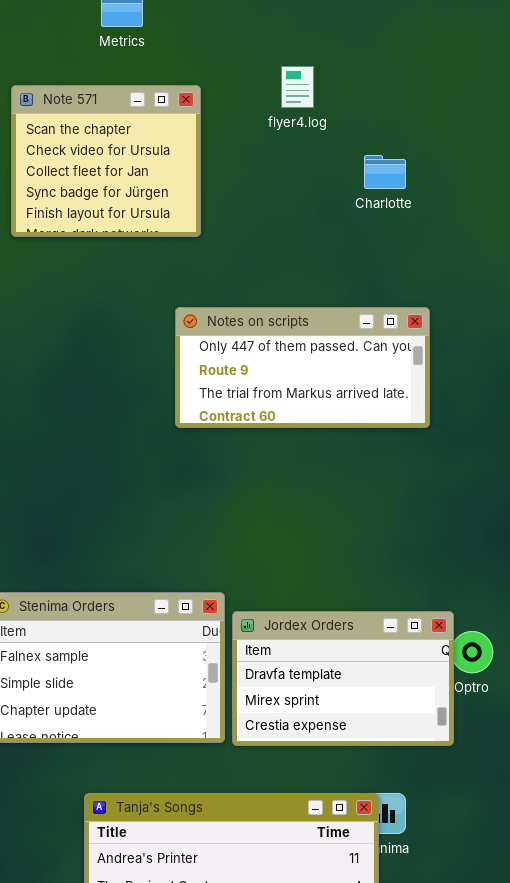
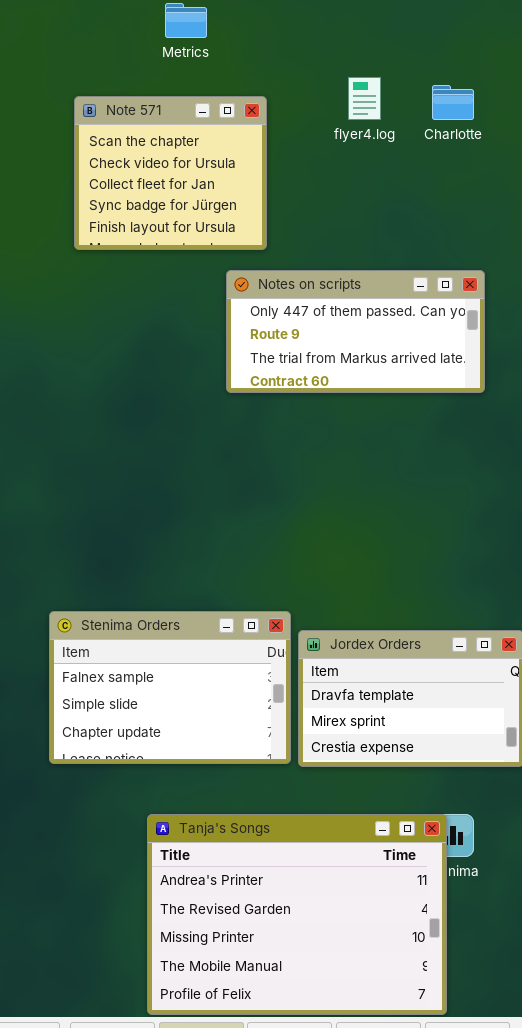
Charlotte: [364,155,406,189] -> [432,85,474,120], moved
Notes on scripts: [175,307,430,428] -> [226,270,485,393], moved

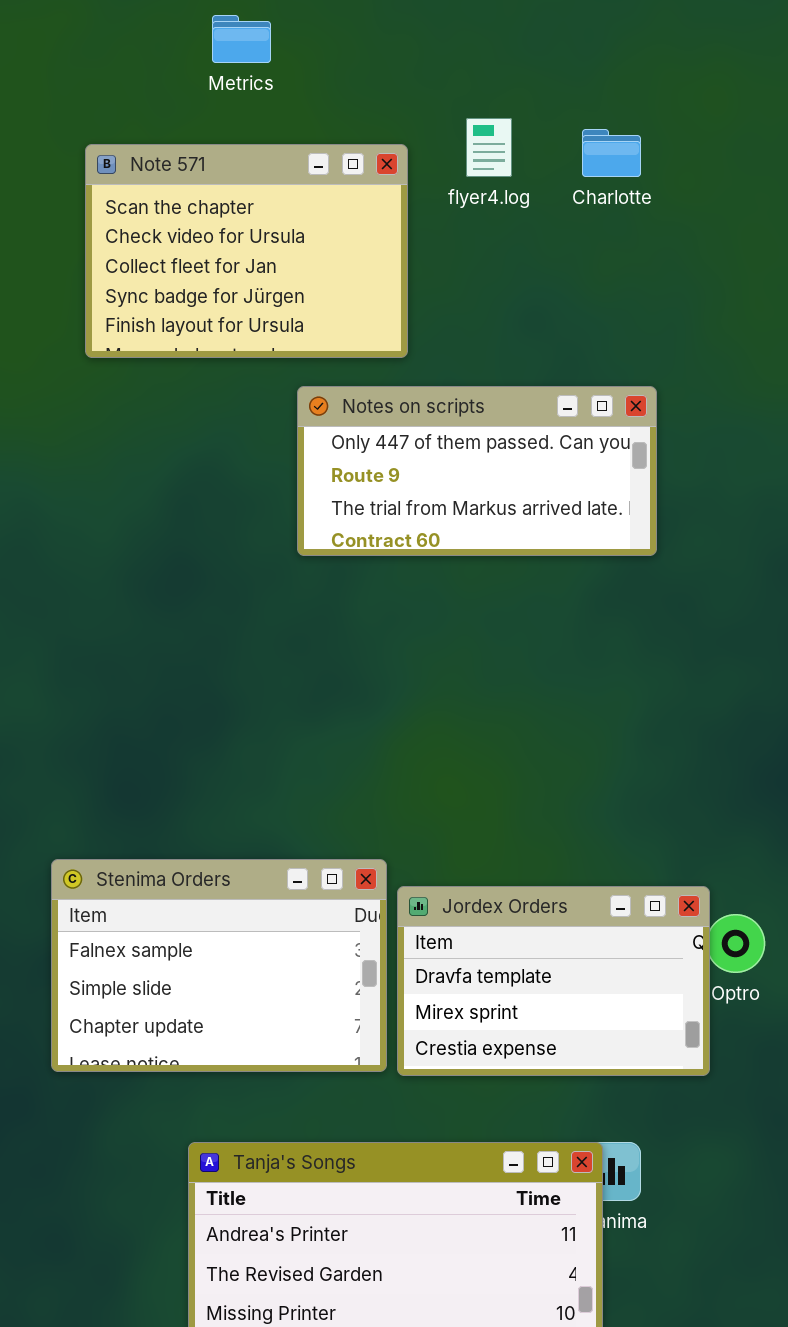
Note 571: [74,96,267,250] -> [85,144,408,358], resized

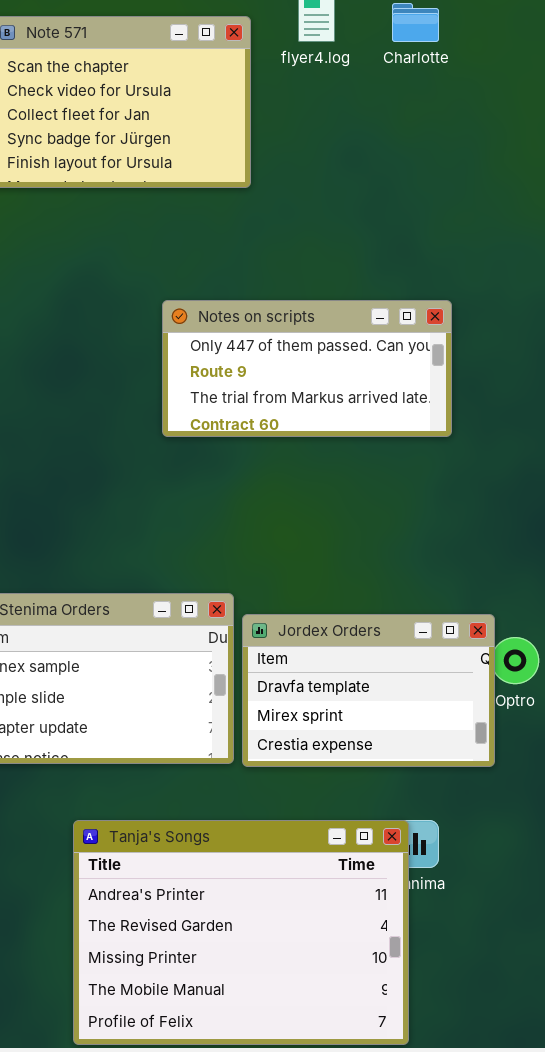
Notes on scripts: [297,386,657,556] -> [162,300,452,437], moved

